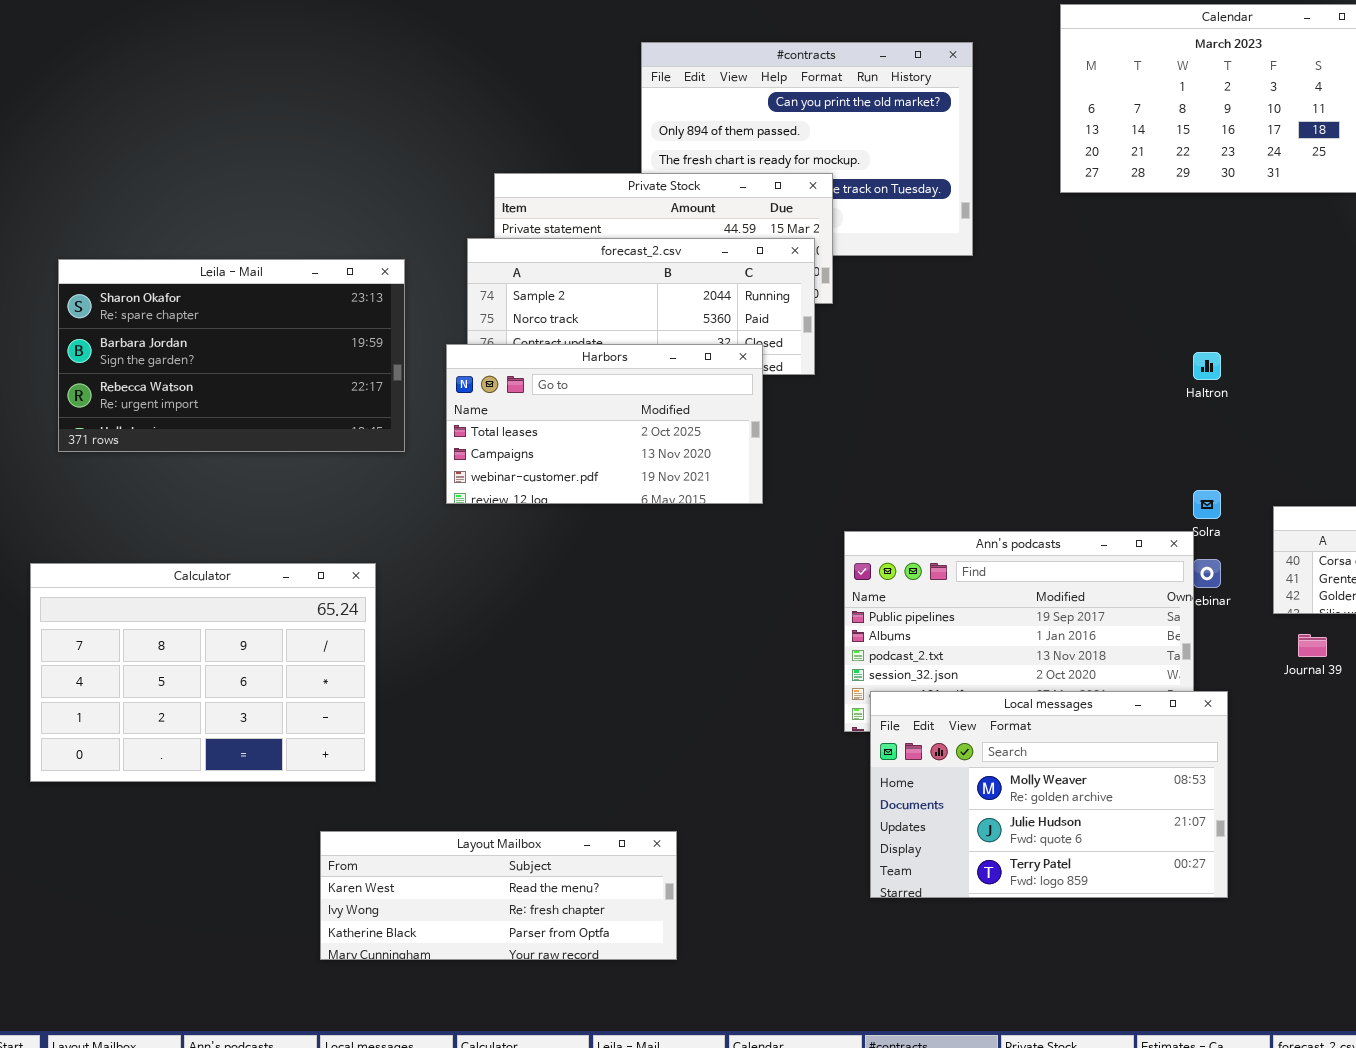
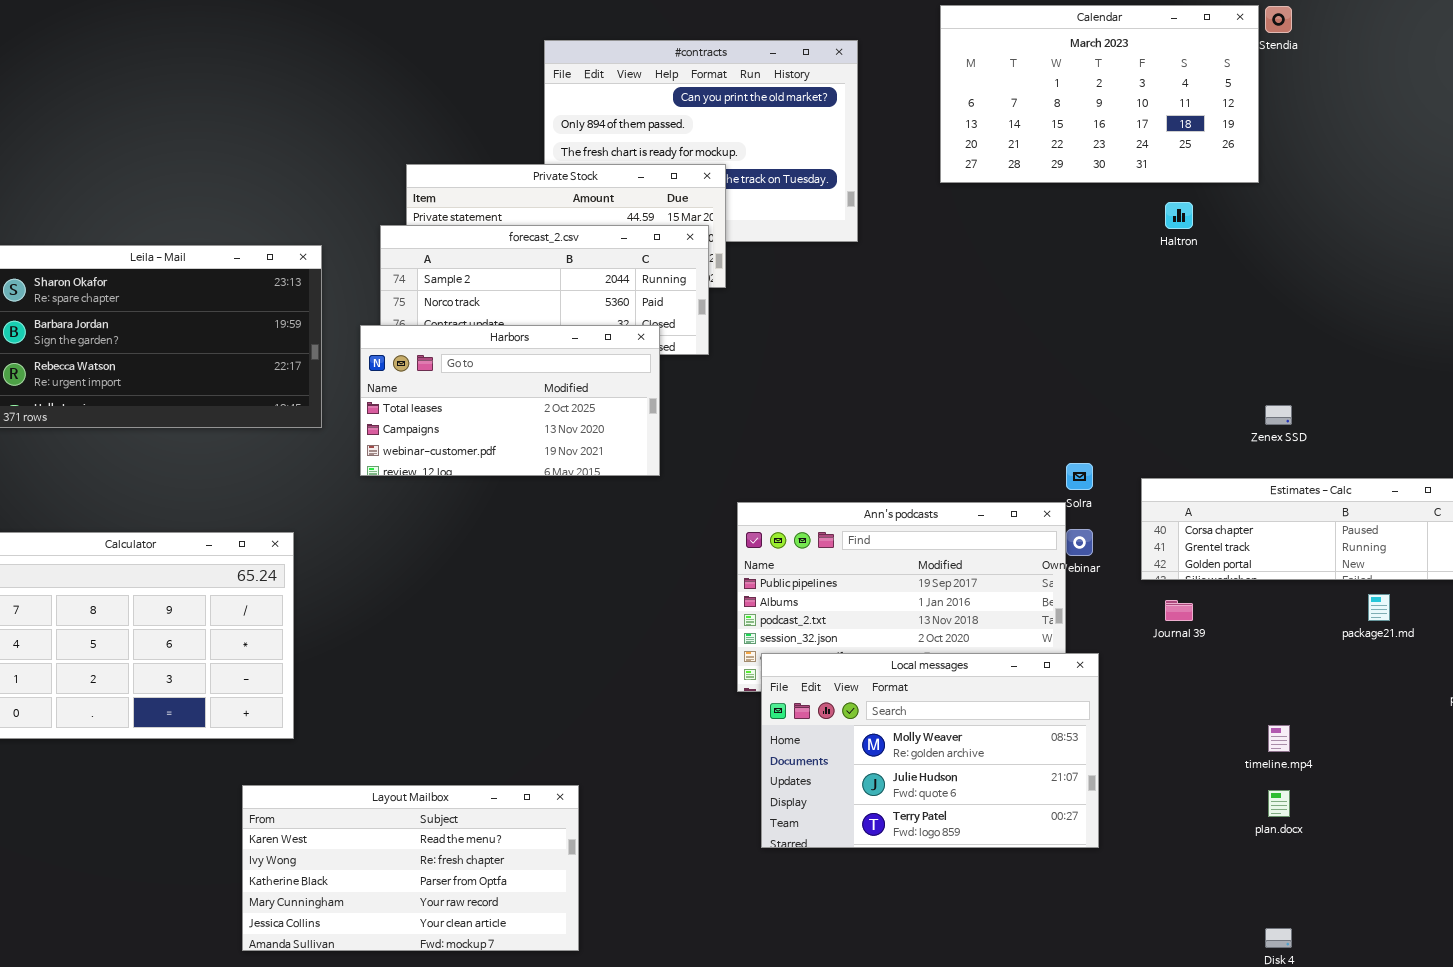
Haltron: [1193,352,1221,380] -> [1165,202,1193,229], moved
Layout Mailbox: [320,831,677,960] -> [242,785,579,951], resized

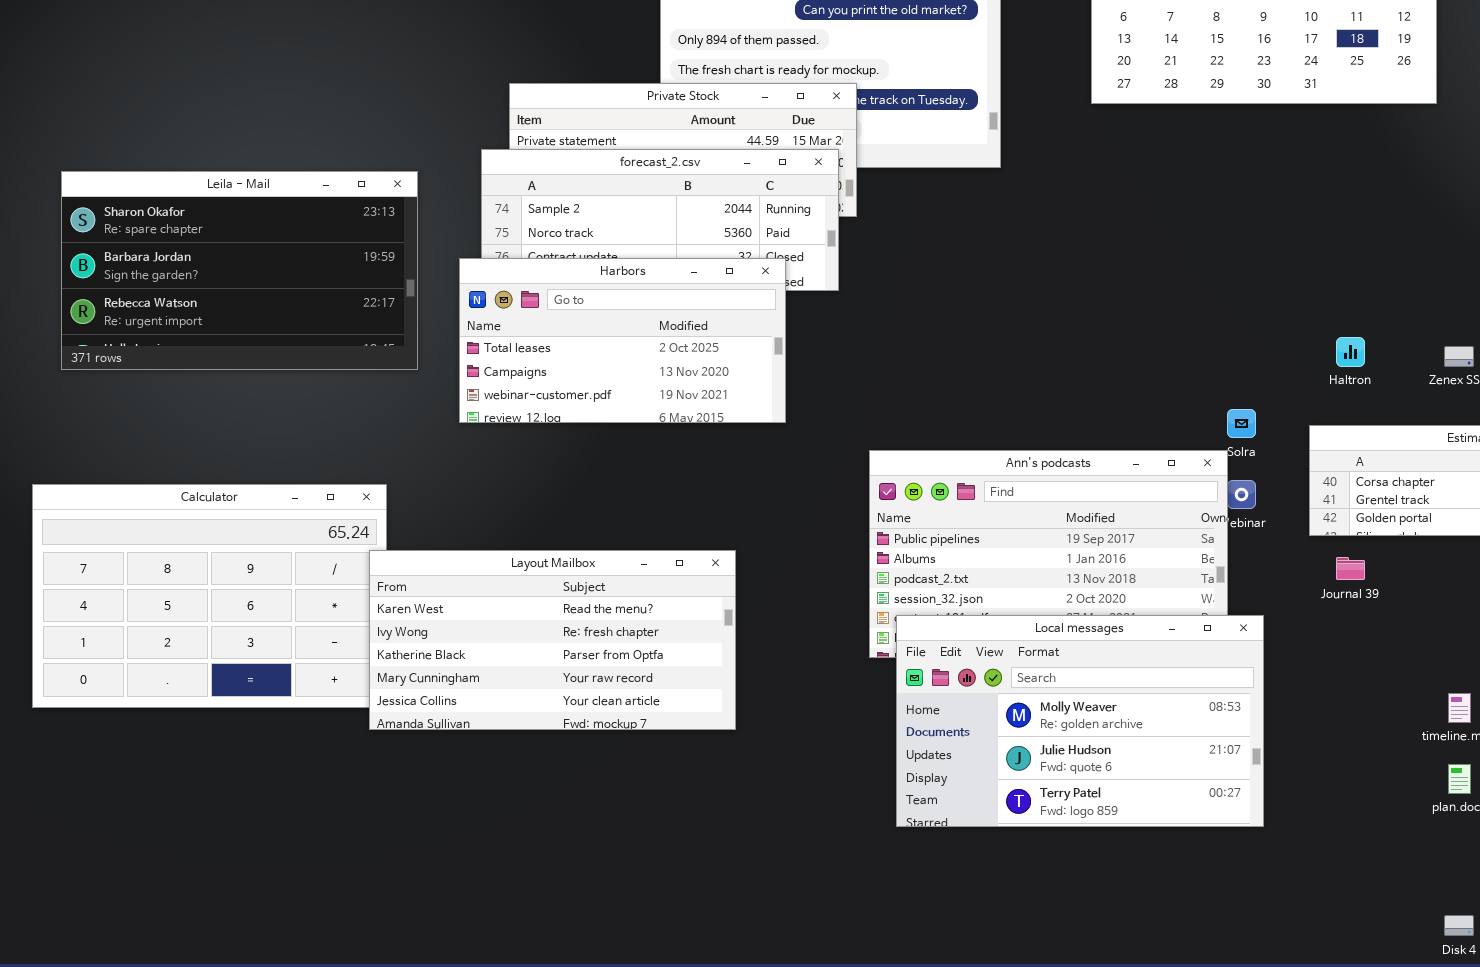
Haltron: [1165,202,1193,229] -> [1336,337,1365,367], moved
Layout Mailbox: [242,785,579,951] -> [369,550,736,730], moved

